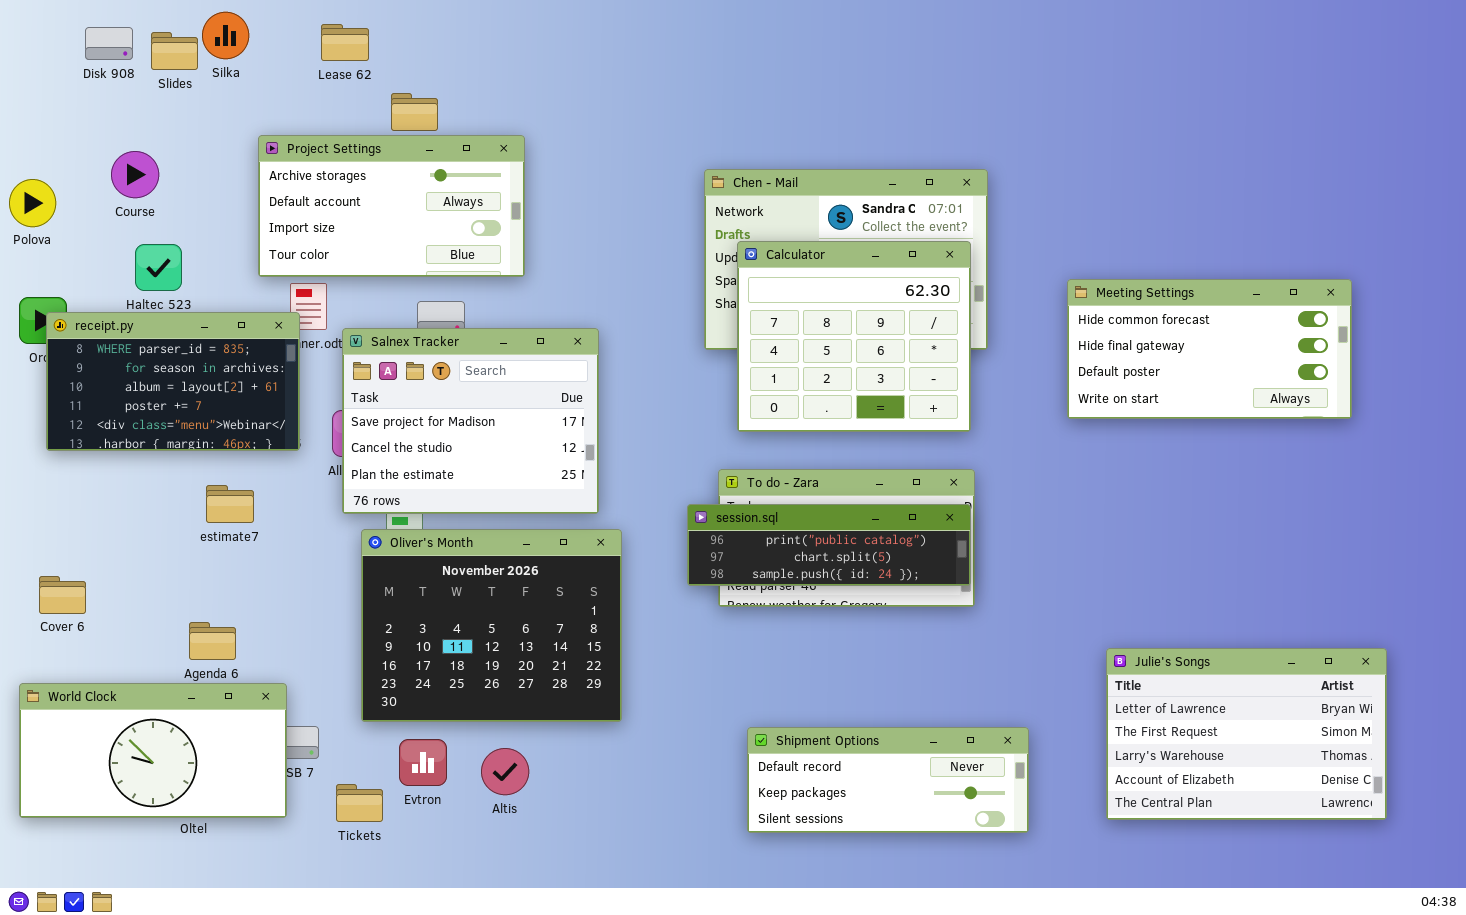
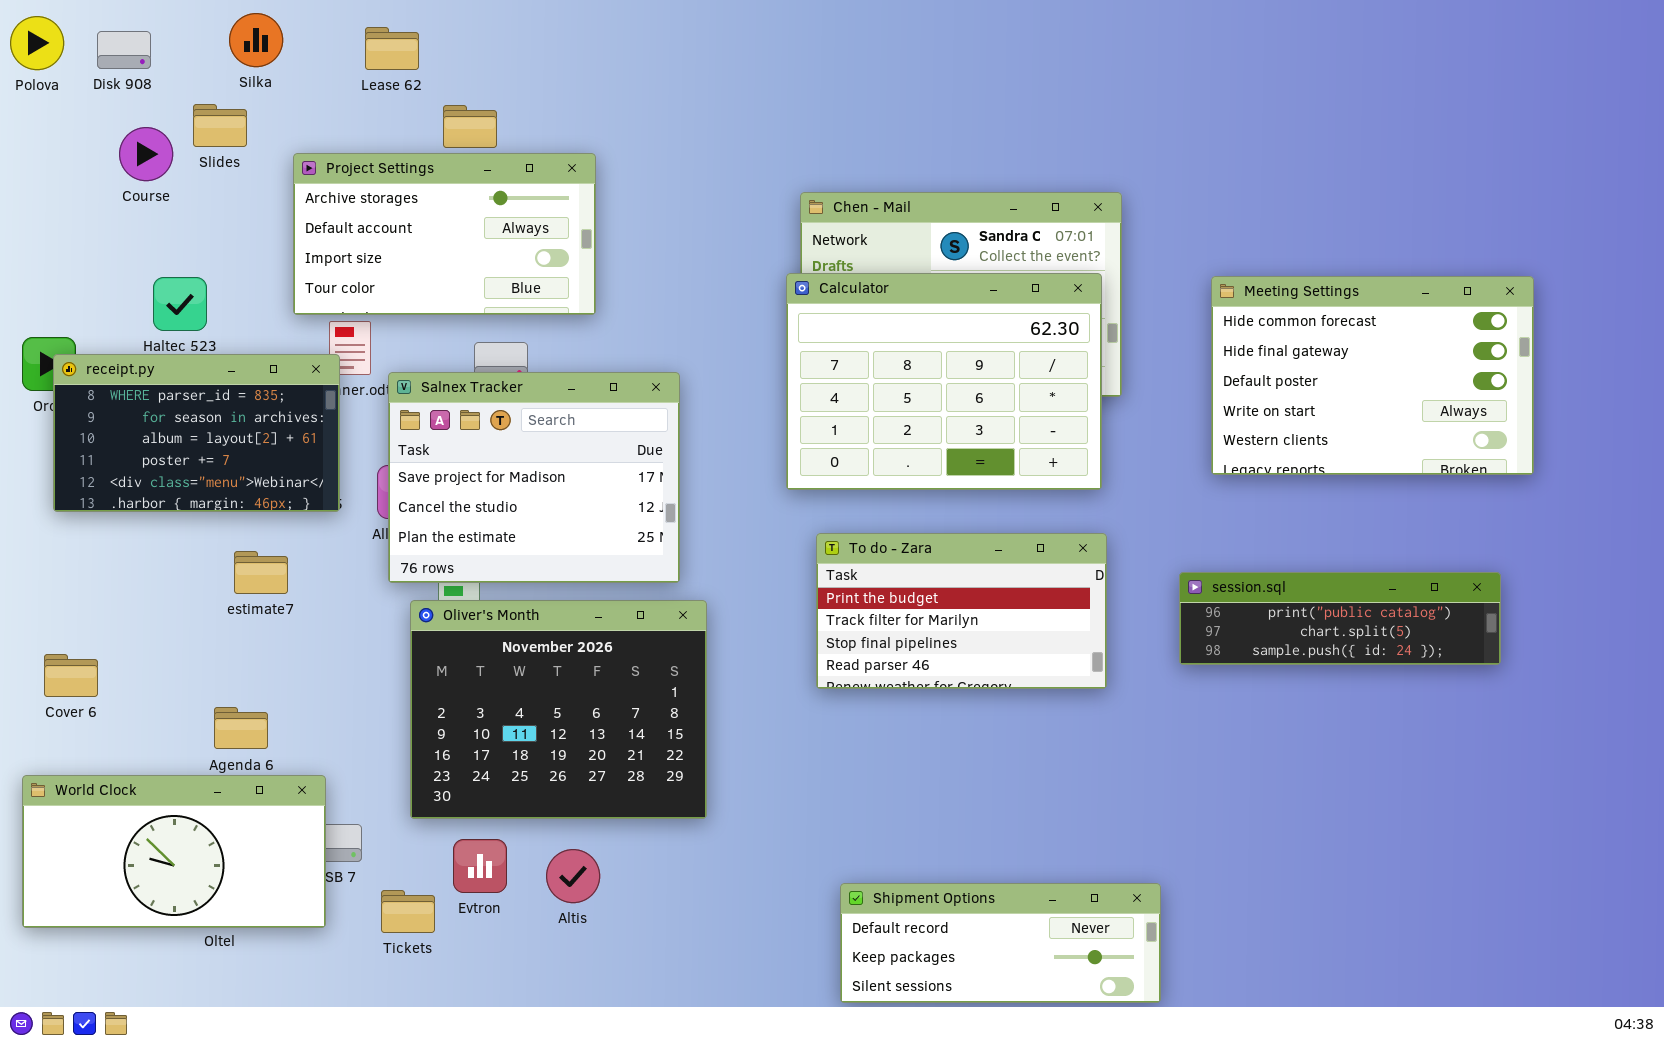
Slides: [151,32,198,70] -> [193,104,247,147], moved
Course: [111,151,159,198] -> [119,127,173,181], moved
Polova: [9,179,56,227] -> [10,16,64,70], moved
Calculator: [737,241,971,432] -> [786,273,1102,490], resized
Meeting Settings: [1067,279,1352,419] -> [1211,276,1534,475], resized
session.sql: [687,504,971,586] -> [1179,572,1501,665], moved
Julie's Songs: [1106,648,1387,820] -> none, closed
Shipment Options: [747,727,1029,833] -> [840,883,1161,1003], moved

